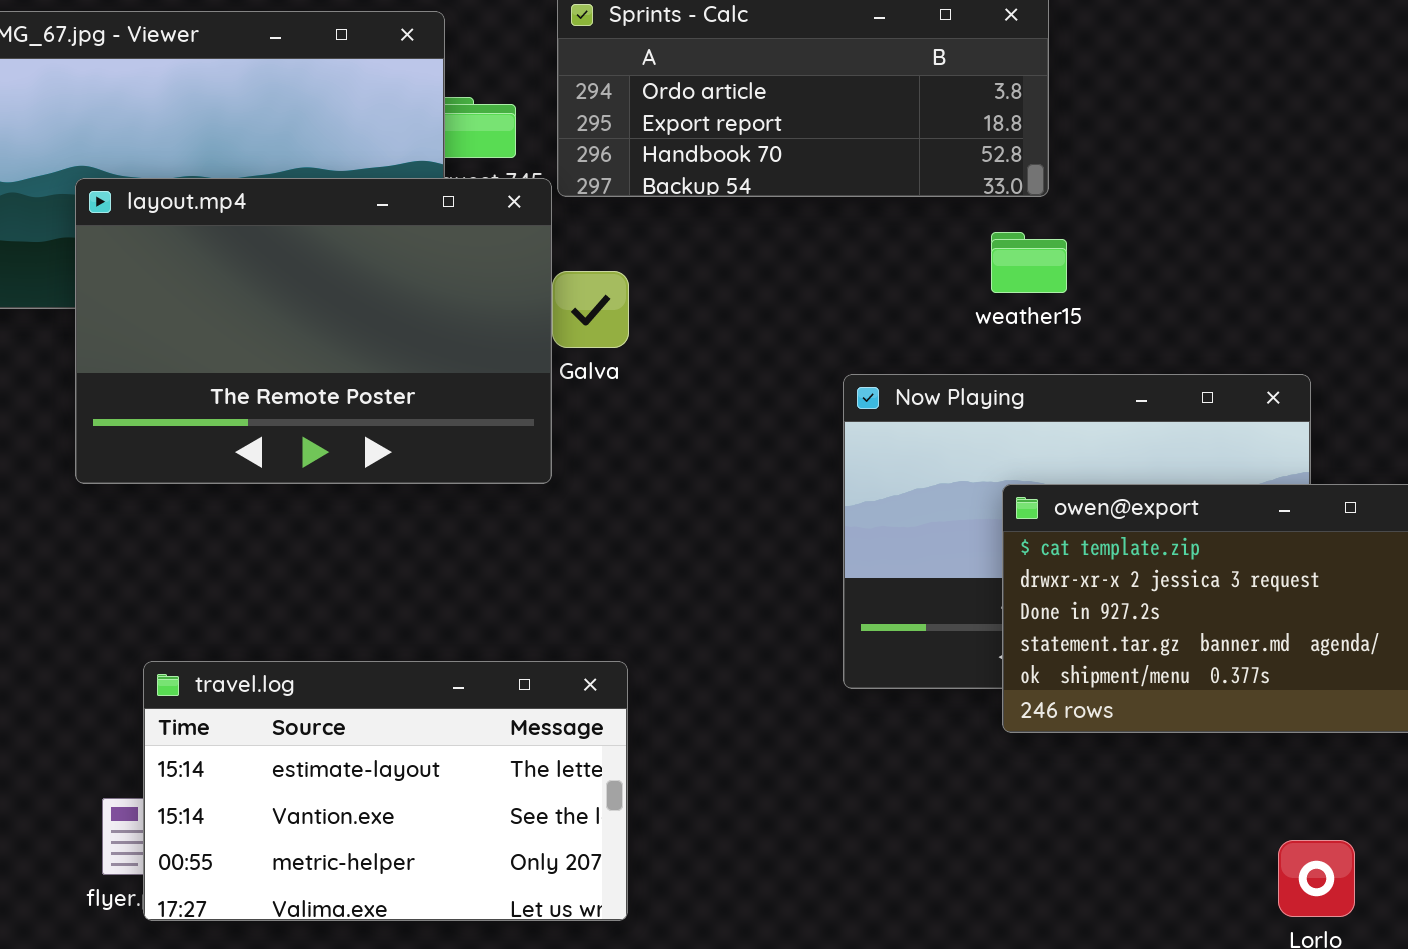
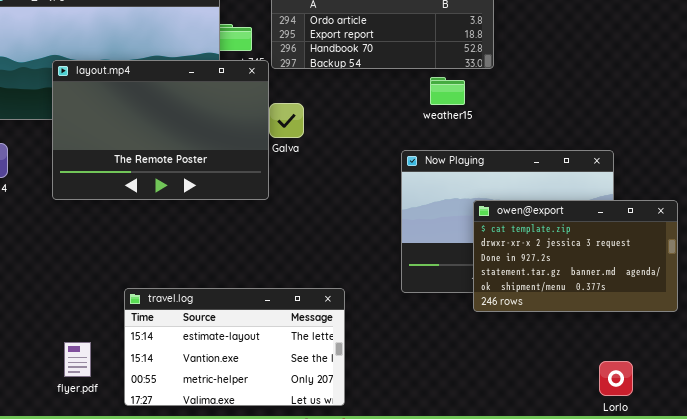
weather15: [991,232,1067,293] -> [430,77,465,105], moved
travel.log: [143,661,628,921] -> [124,288,345,406], moved

